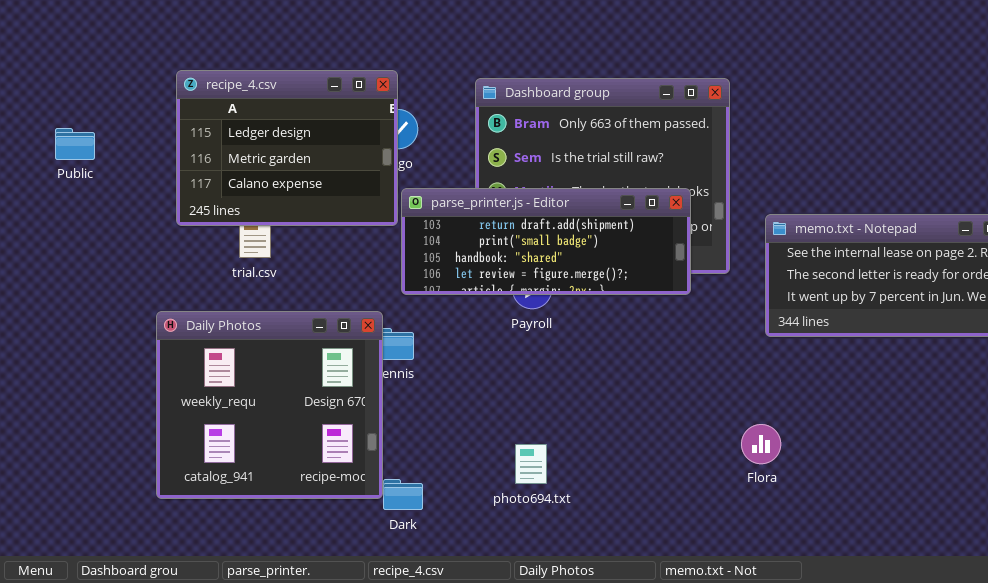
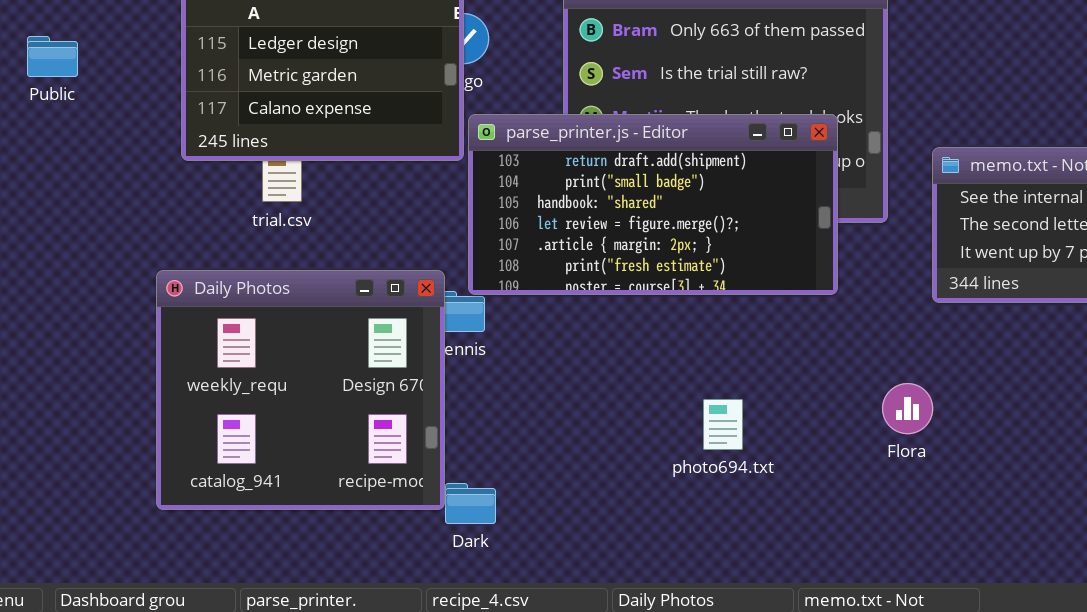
parse_printer.js - Editor: [401,188,691,295] -> [468,114,838,295], resized
Flora: [741,424,781,464] -> [882,383,933,434], moved
photo694.txt: [515,444,547,484] -> [703,399,743,450], moved

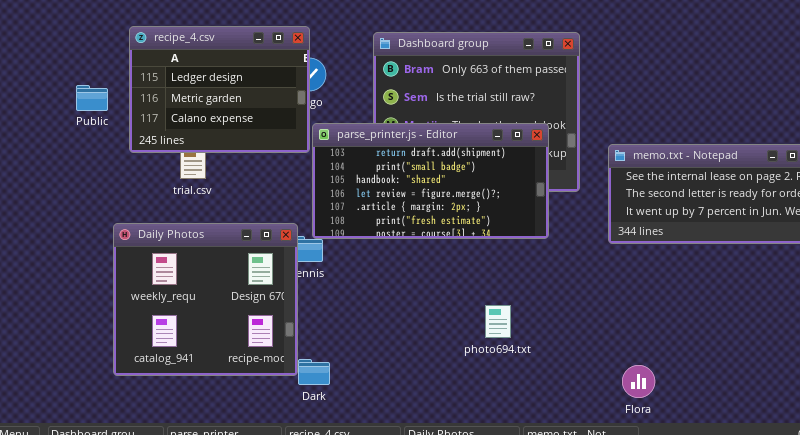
Public: [27,36,78,77] -> [76,85,108,111], moved
Flora: [882,383,933,434] -> [622,365,655,398], moved
photo694.txt: [703,399,743,450] -> [485,305,511,338], moved

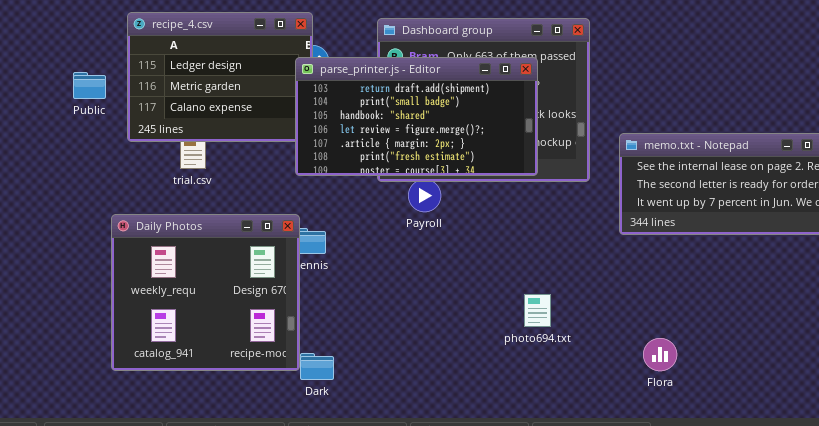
parse_printer.js - Editor: [312,123,549,239] -> [295,57,538,176], moved
photo694.txt: [485,305,511,338] -> [524,294,551,327], moved
Flora: [622,365,655,398] -> [643,338,677,371], moved

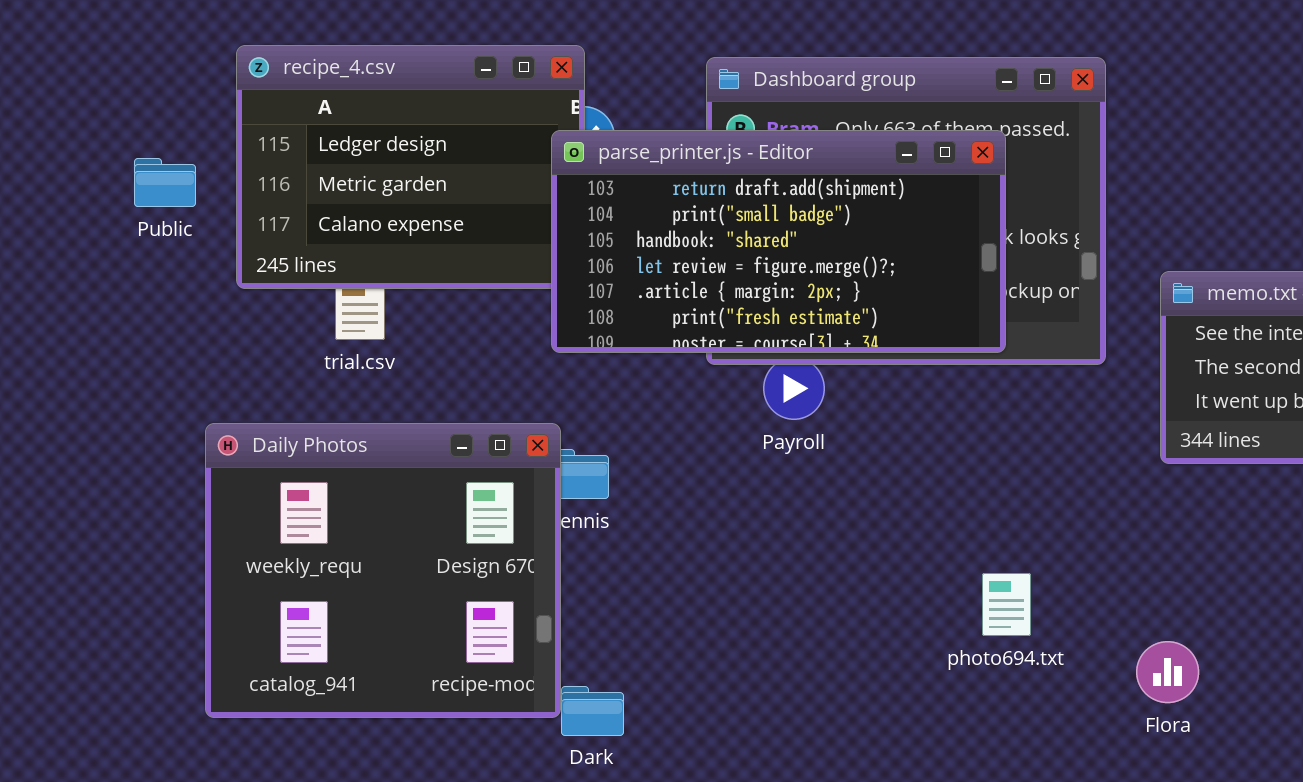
Flora: [643,338,677,371] -> [1136,641,1199,703], moved

